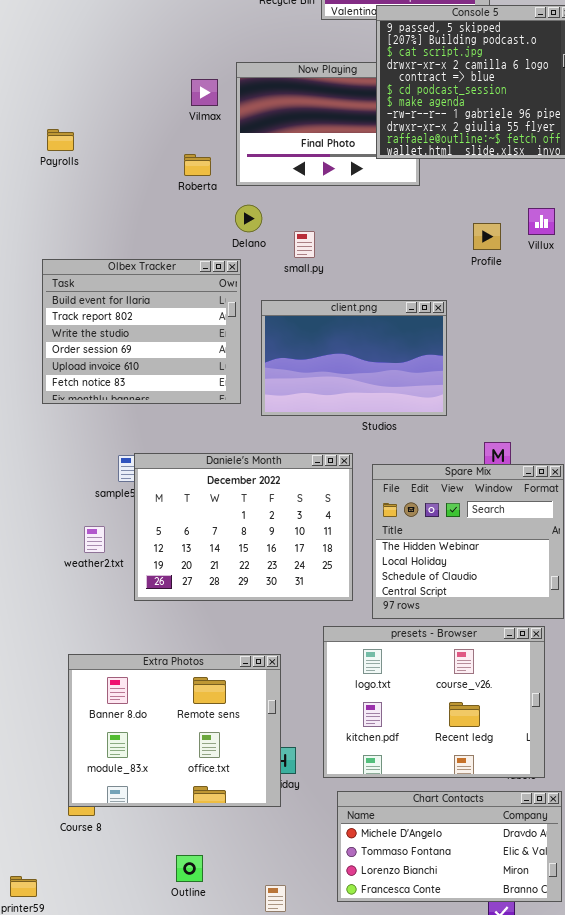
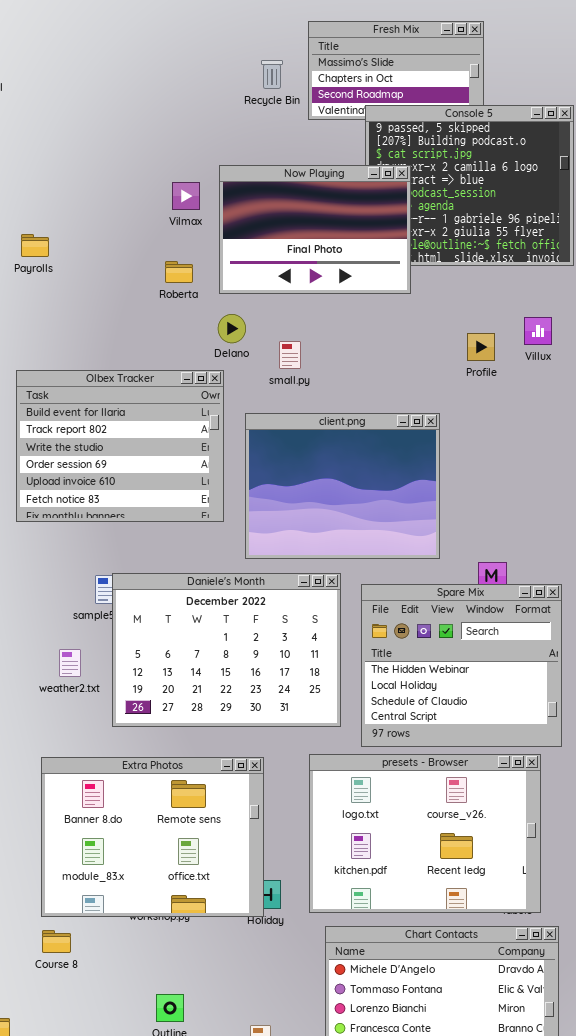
Now Playing: [236,62,420,186] -> [219,165,411,294], raised
client.png: [261,300,447,416] -> [245,413,440,559], resized
Extra Photos: [68,654,281,807] -> [41,757,264,917], moved

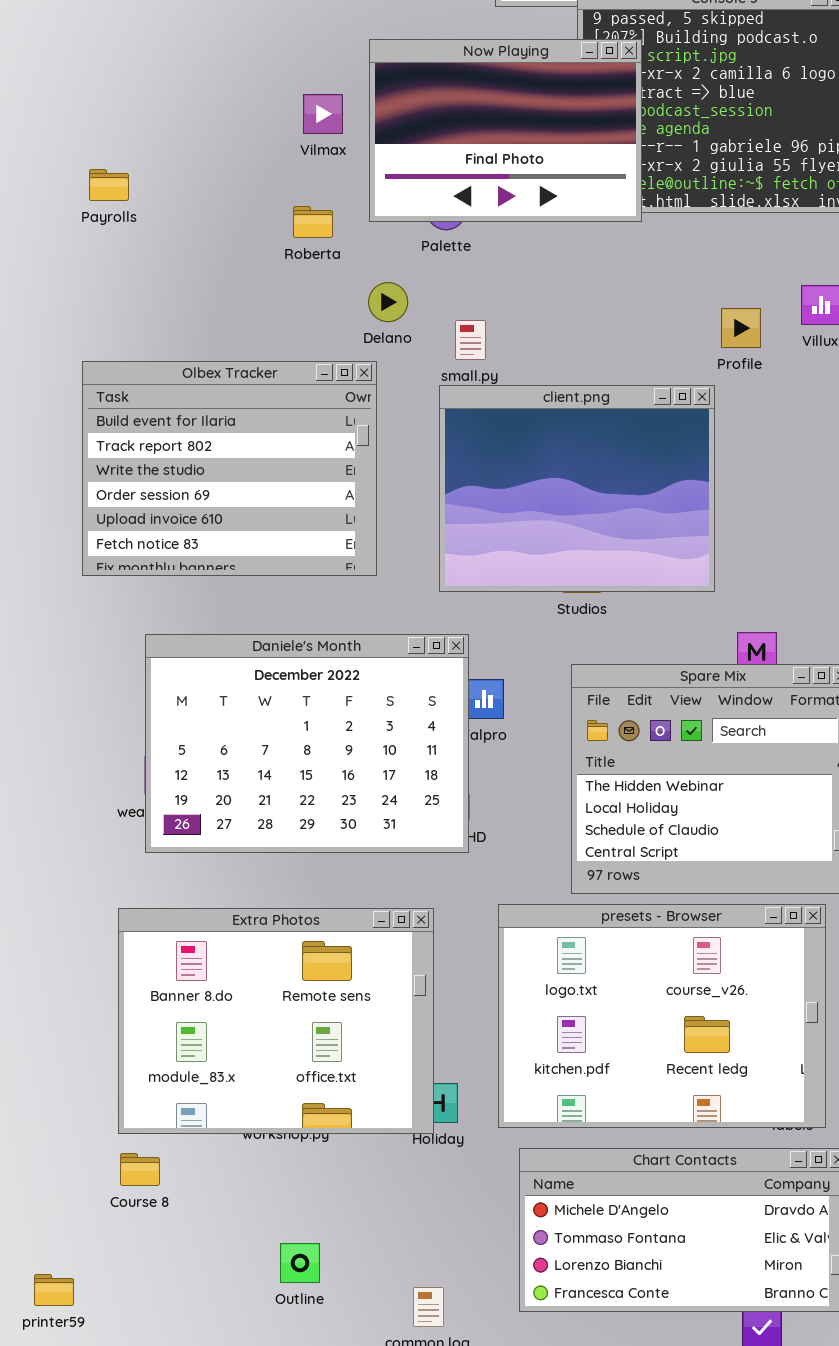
Now Playing: [219,165,411,294] -> [369,39,642,222], moved
client.png: [245,413,440,559] -> [439,385,715,592], moved
Daniele's Month: [112,573,341,727] -> [145,634,469,853], moved

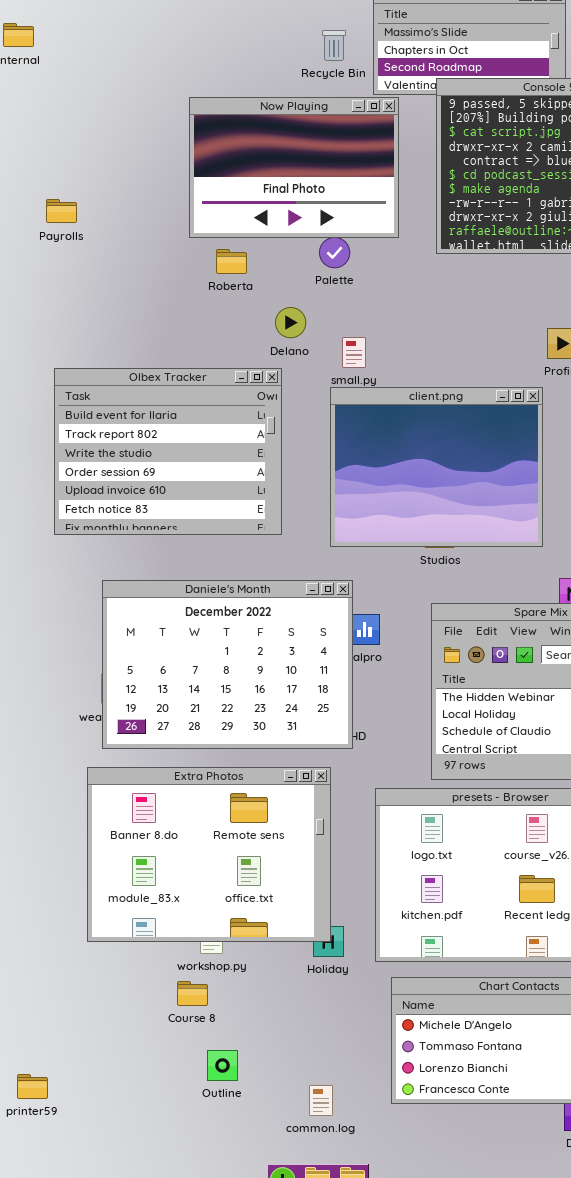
Now Playing: [369,39,642,222] -> [189,97,399,238], moved
Payrolls: [89,169,129,201] -> [46,199,77,223], moved
Extra Photos: [118,908,434,1134] -> [87,767,331,942], moved
Course 8: [120,1153,160,1186] -> [177,981,208,1006], moved

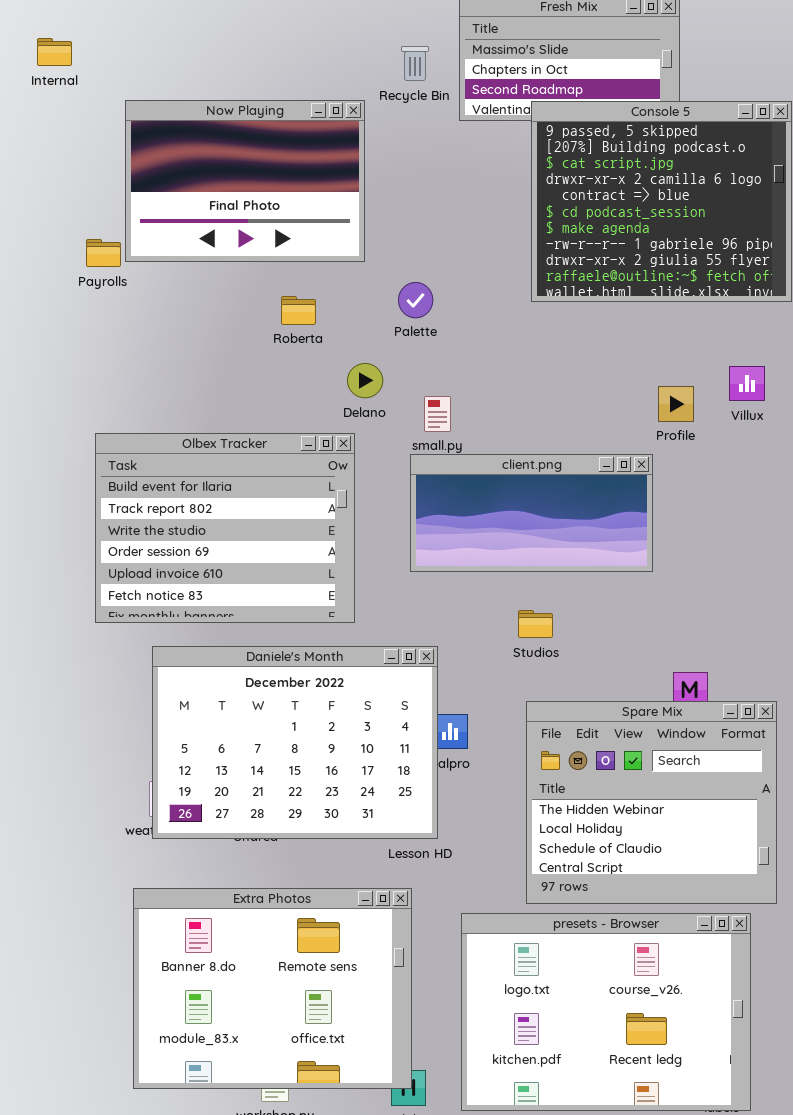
Now Playing: [189,97,399,238] -> [125,100,365,262], moved
client.png: [330,387,543,547] -> [410,454,653,572], resized
Daniele's Month: [102,580,353,749] -> [152,646,438,839], moved

